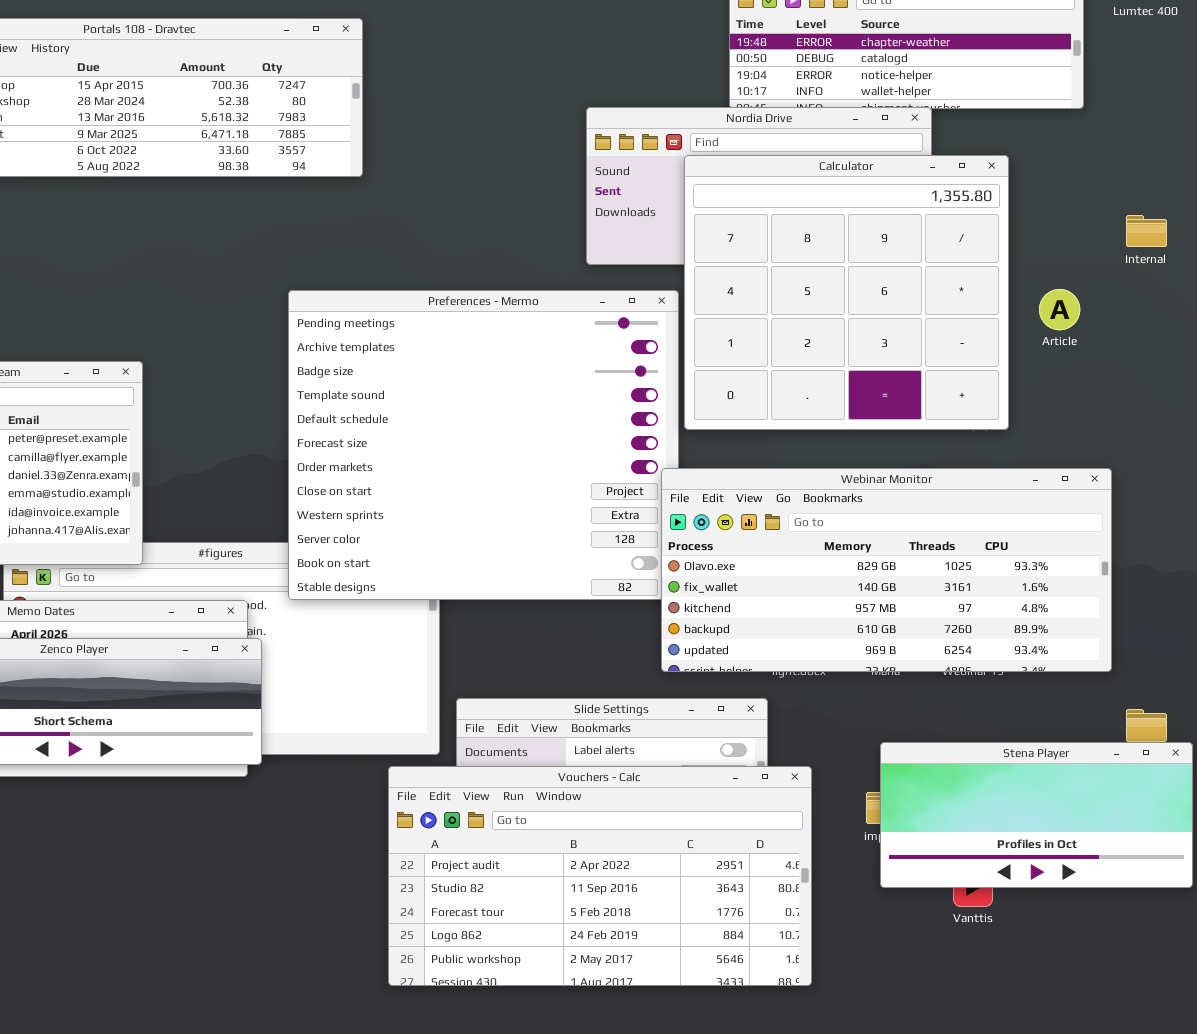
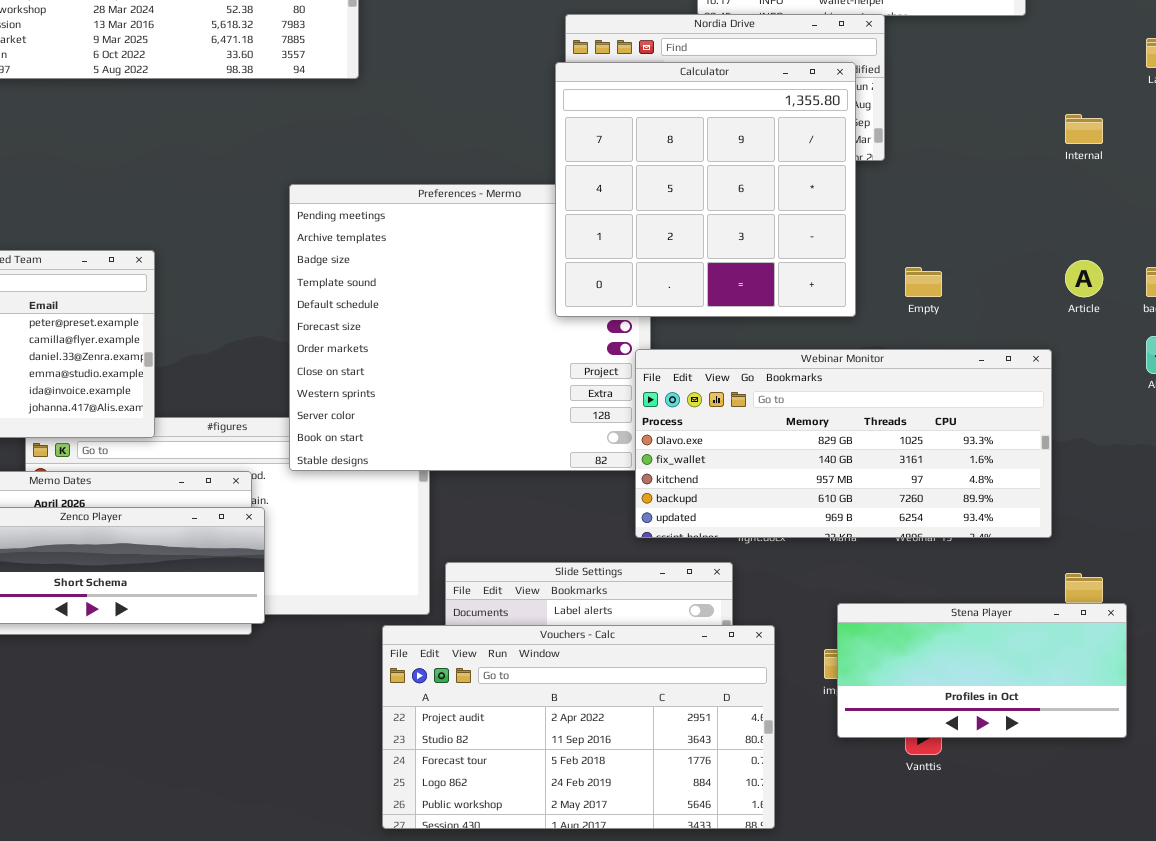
Calculator: [684,155,1009,430] -> [555,62,856,317], moved
Article: [1039,289,1080,330] -> [1065,260,1103,297], moved

